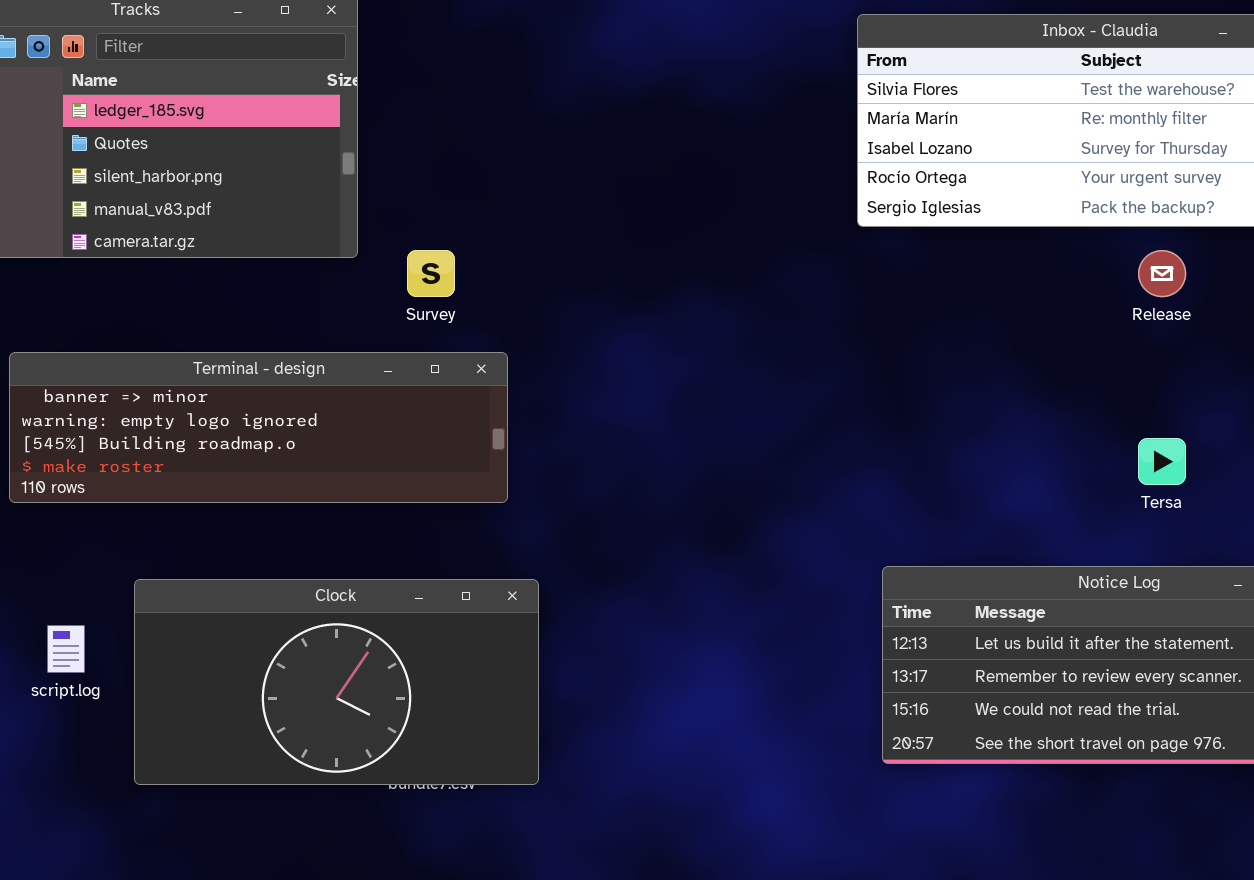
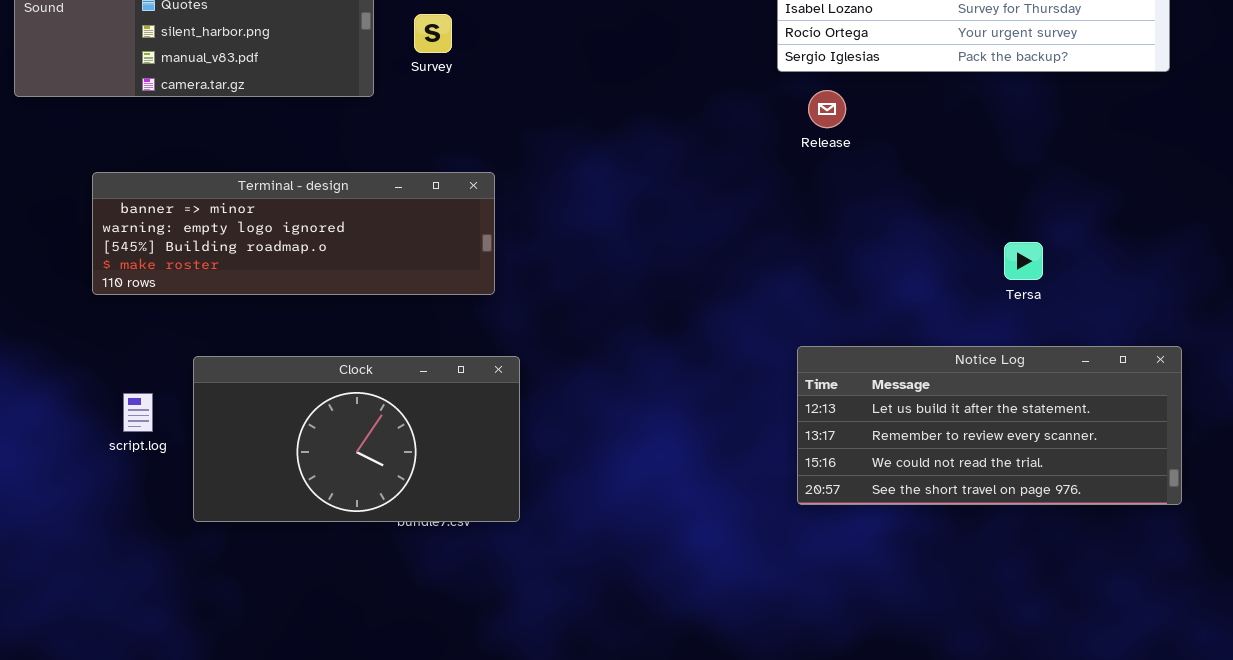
Survey: [407,250,455,297] -> [414,14,452,53], moved
Release: [1138,250,1186,297] -> [808,90,846,128], moved

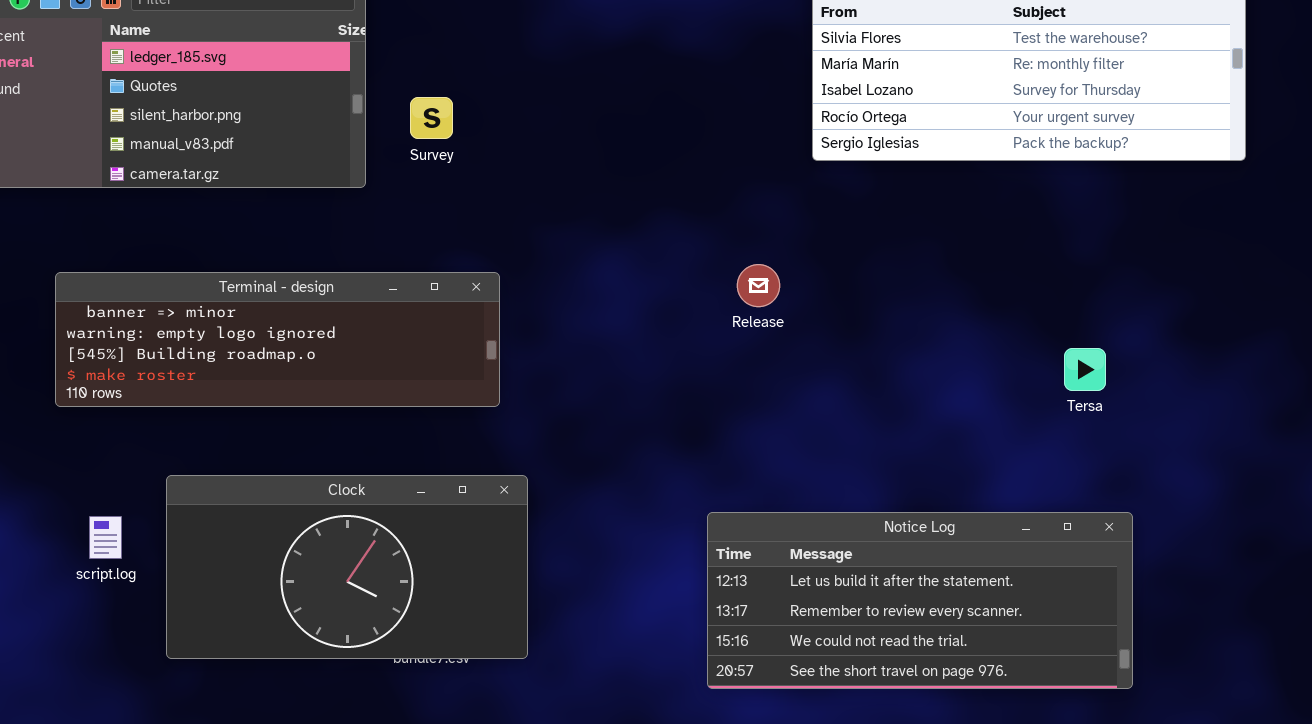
Release: [808,90,846,128] -> [737,264,780,307], moved
Notice Log: [797,346,1182,505] -> [707,512,1133,689], moved

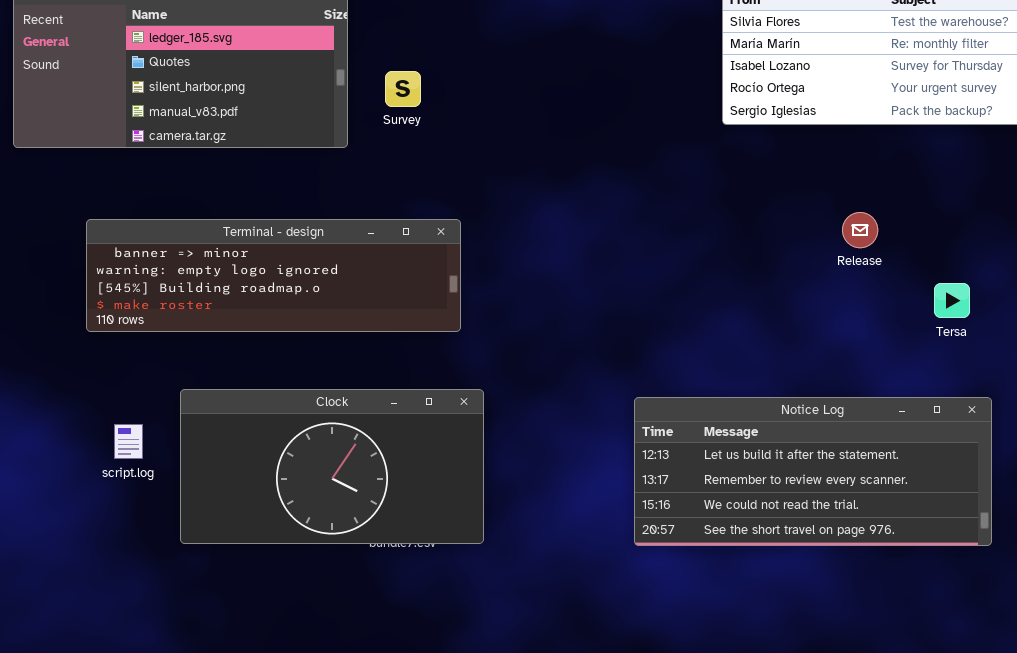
Release: [737,264,780,307] -> [842,212,878,248], moved
Notice Log: [707,512,1133,689] -> [634,397,992,546], moved

